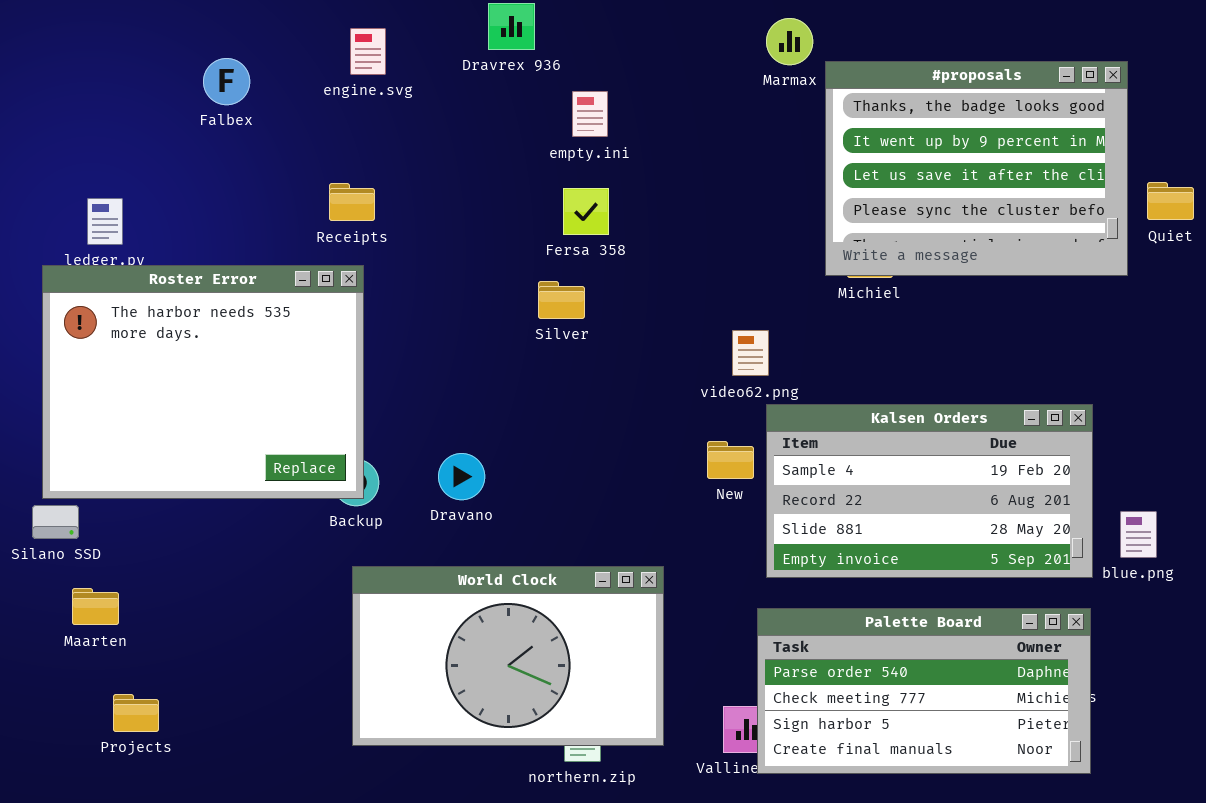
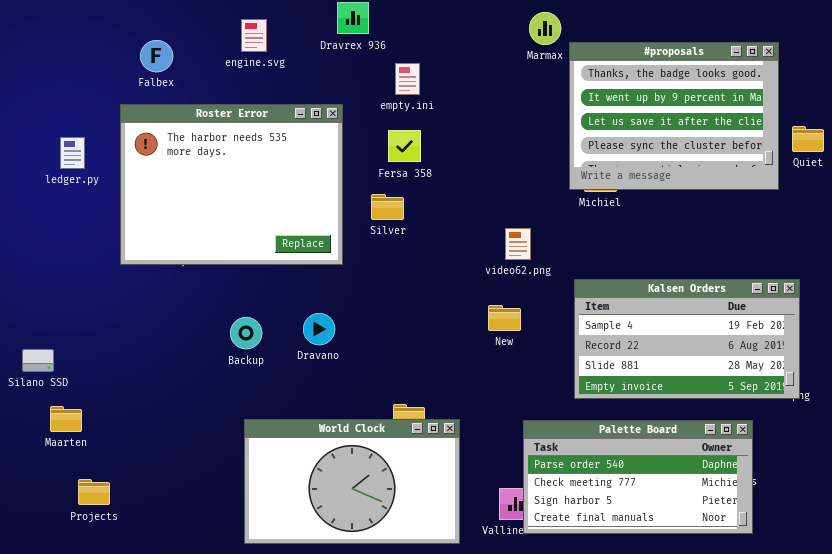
Roster Error: [42,265,364,499] -> [120,104,343,265], moved
Kalsen Orders: [766,404,1093,578] -> [574,279,800,399], moved
World Clock: [352,566,664,746] -> [244,419,460,544], moved

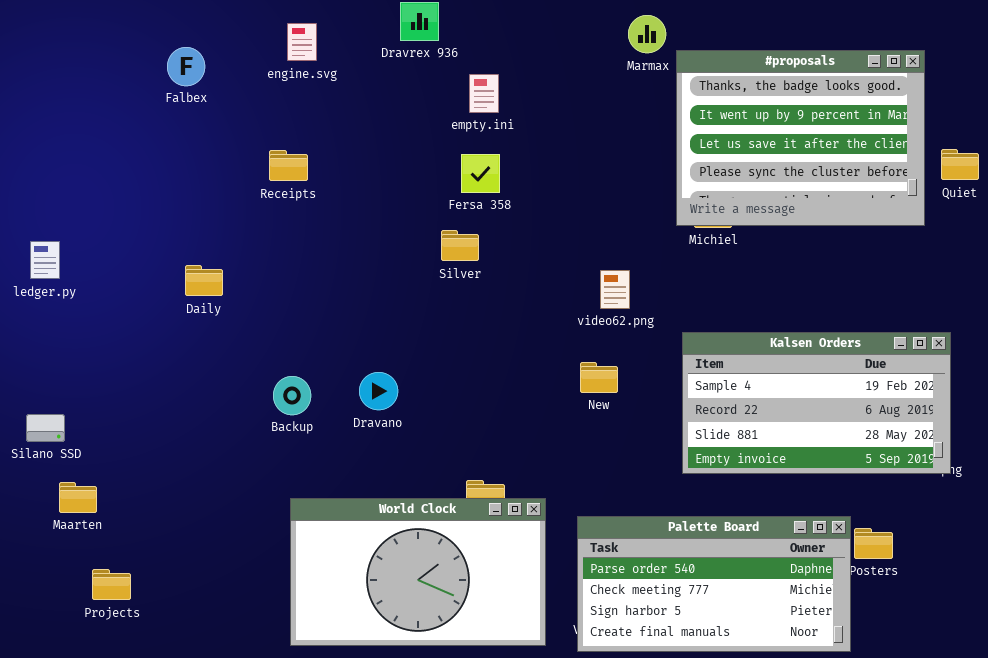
Roster Error: [120,104,343,265] -> none, closed
ledger.py: [60,137,85,169] -> [30,241,60,279], moved
Palette Board: [523,420,753,534] -> [577,516,851,652], moved

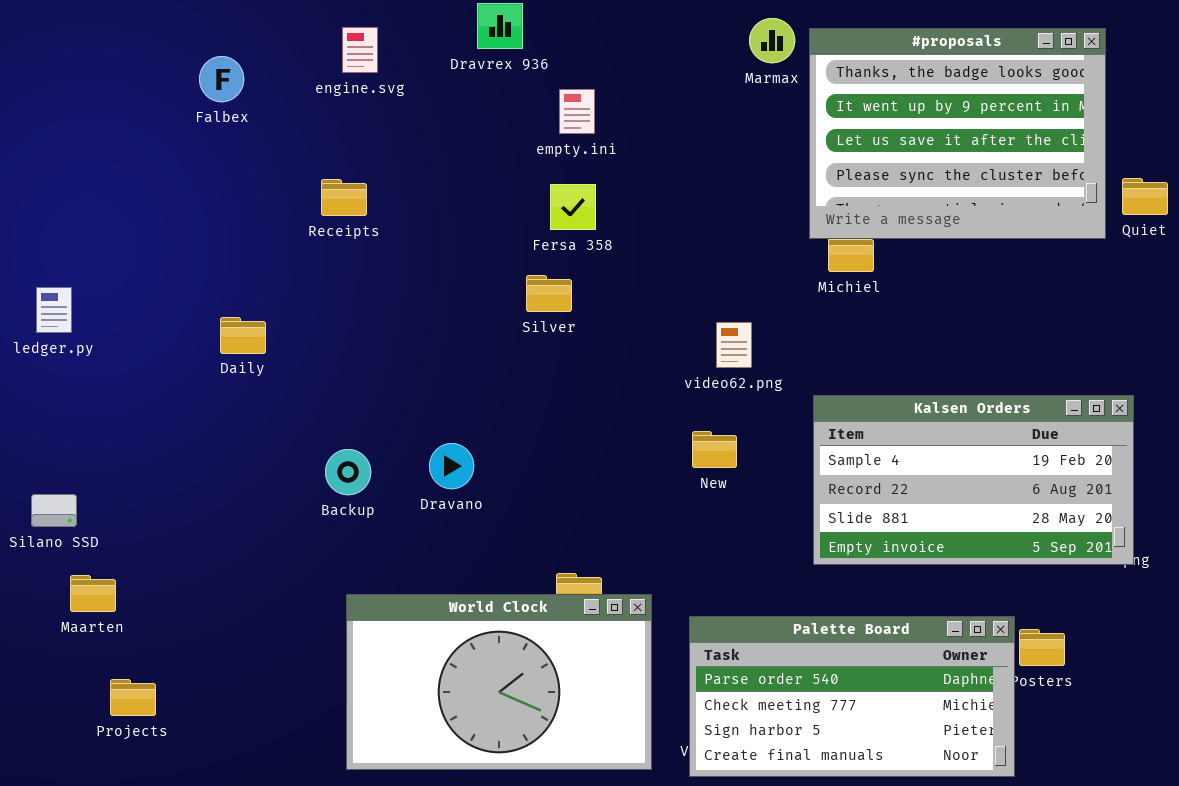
#proposals: [676,50,925,226] -> [809,28,1106,239], moved

